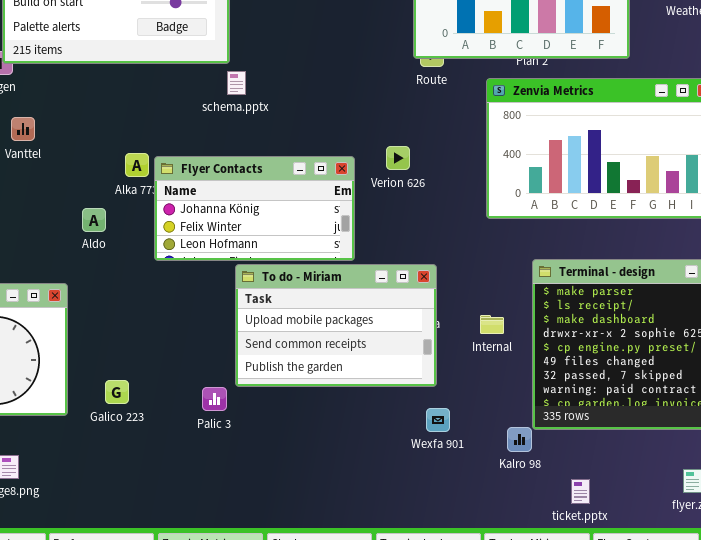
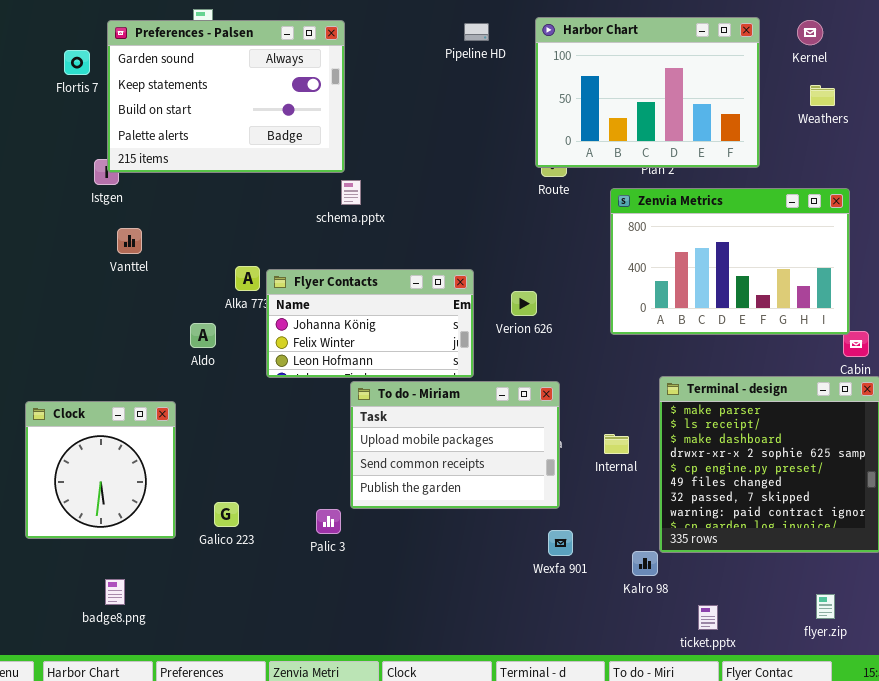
Verion 626: [386,146,410,170] -> [511,291,537,316], moved

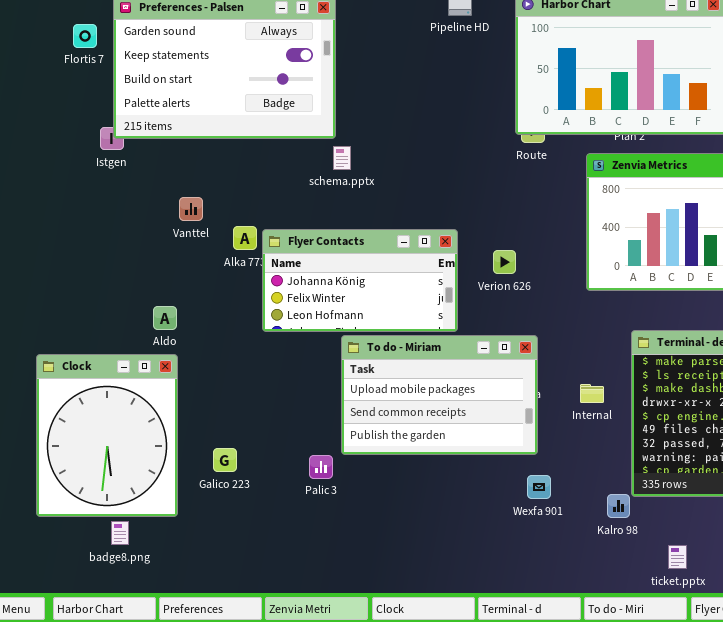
Vanttel: [117,228,142,254] -> [179,197,203,221], moved
Aldo: [190,323,216,348] -> [153,306,177,330], moved
Clock: [25,401,176,539] -> [36,354,178,517], resized

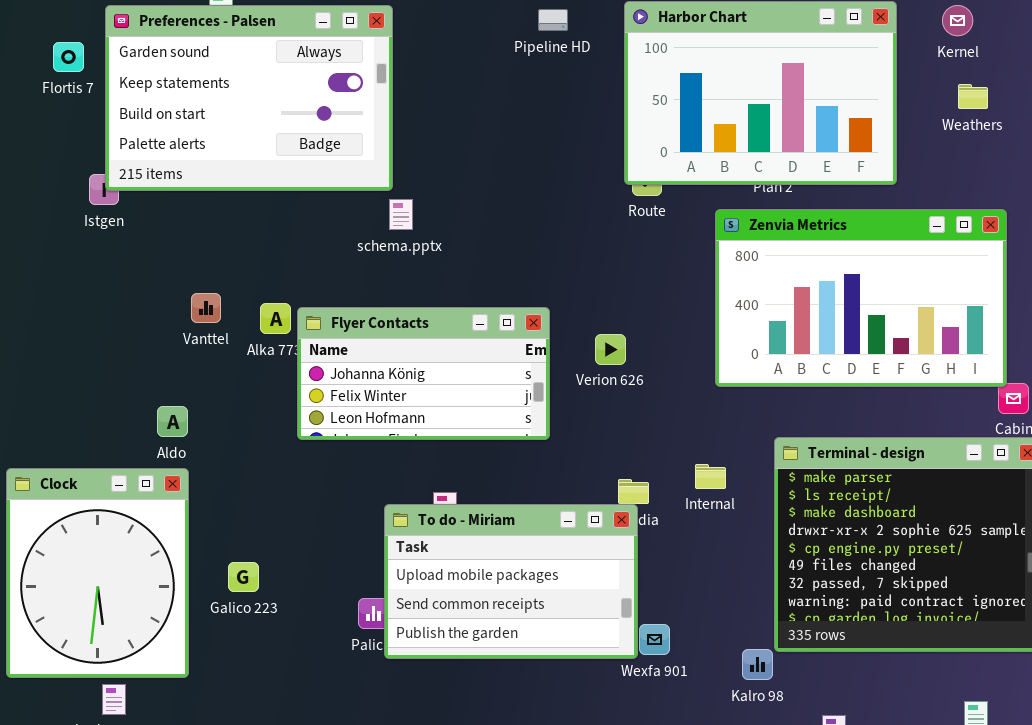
Vanttel: [179,197,203,221] -> [191,293,221,323], moved
To do - Miriam: [341,335,538,455] -> [384,504,638,659], moved
Internal: [580,384,604,403] -> [695,464,726,489], moved
Galico 223: [213,448,237,472] -> [228,562,259,592], moved

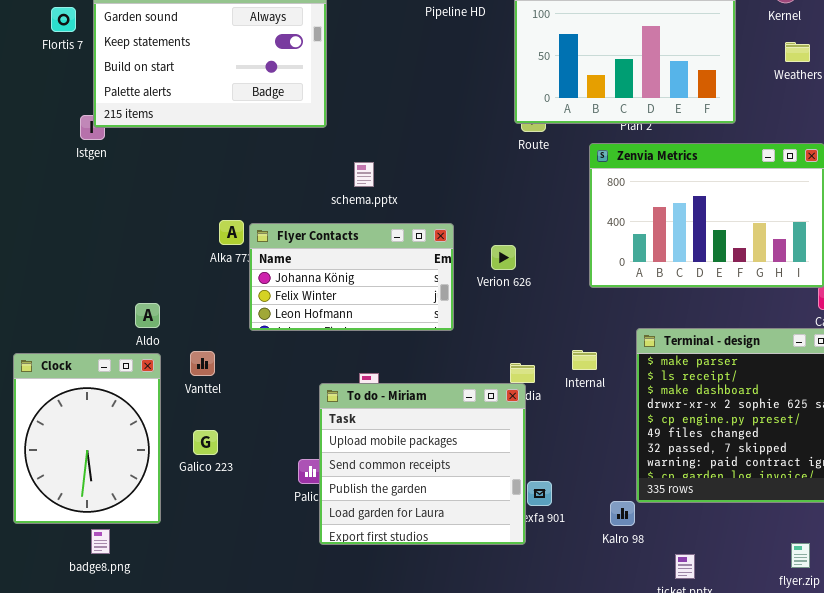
schema.pptx: [389,199,413,230] -> [354,162,374,187], moved
Vanttel: [191,293,221,323] -> [190,351,215,376], moved
To do - Miriam: [384,504,638,659] -> [319,383,526,545], resized

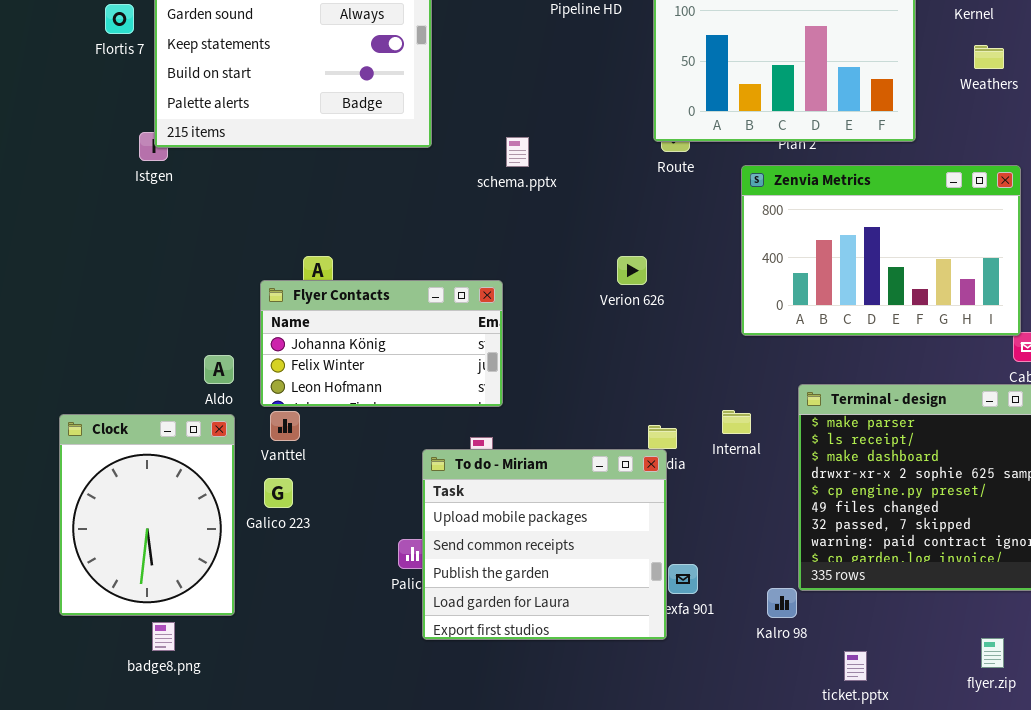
schema.pptx: [354,162,374,187] -> [506,137,529,167], moved
Flyer Contacts: [249,223,454,331] -> [260,280,503,407], moved
Verion 626: [491,245,516,270] -> [617,256,647,285], moved
Galico 223: [193,430,218,455] -> [264,478,293,508], moved

